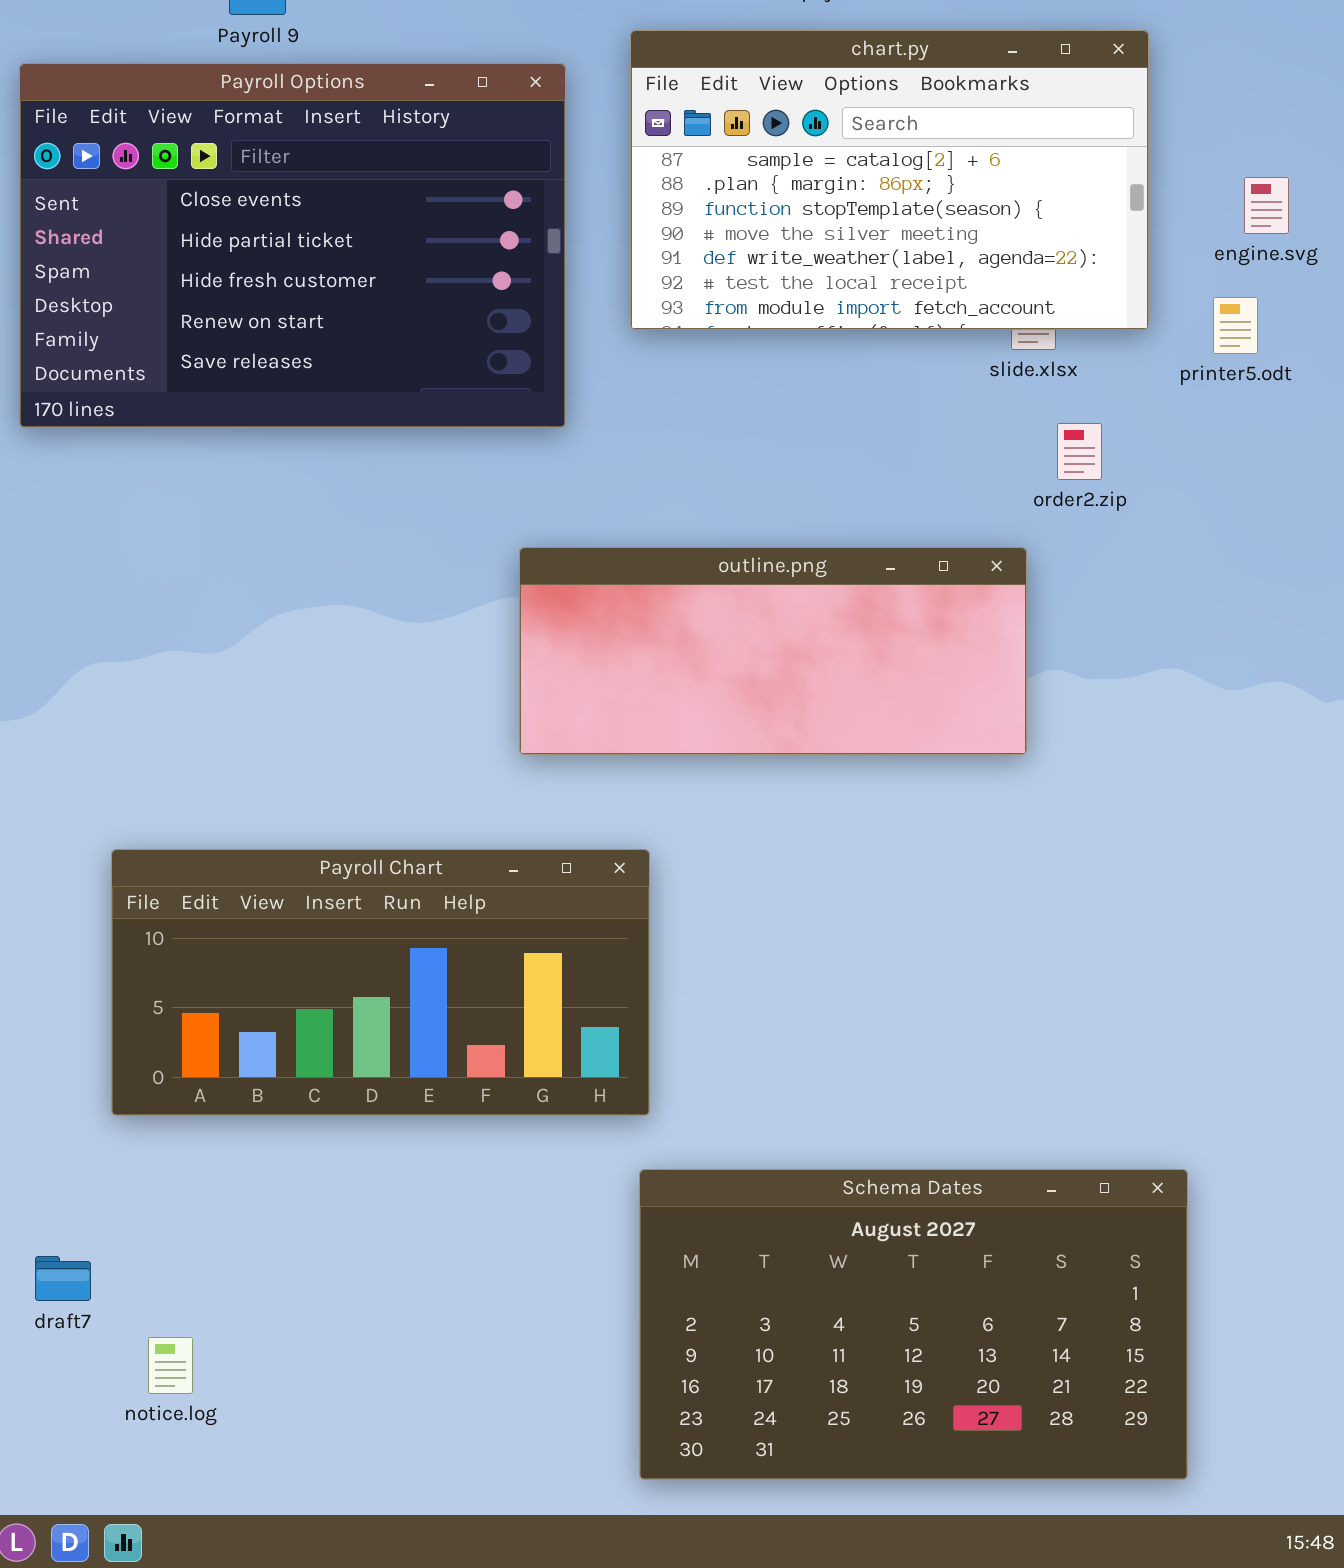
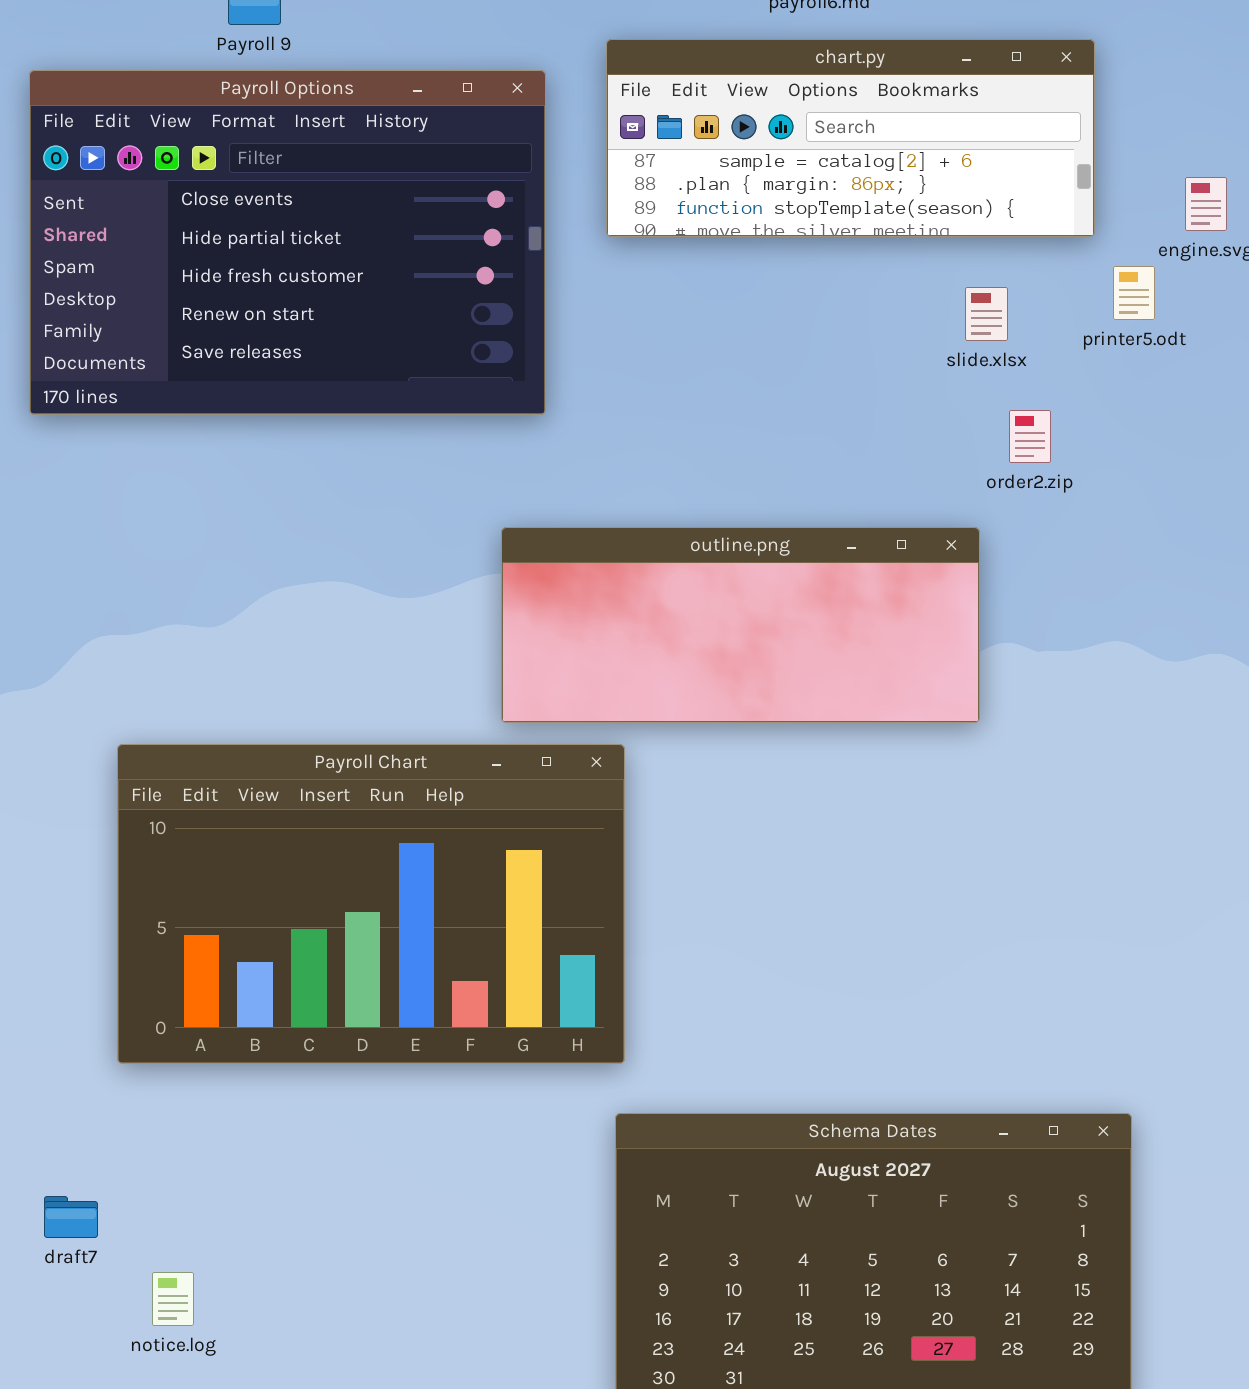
chart.py: [630,30,1149,330] -> [606,39,1095,237], resized
printer5.odt: [1213,297,1258,354] -> [1113,266,1155,320], moved
Payroll Chart: [111,849,650,1116] -> [117,744,625,1064], resized

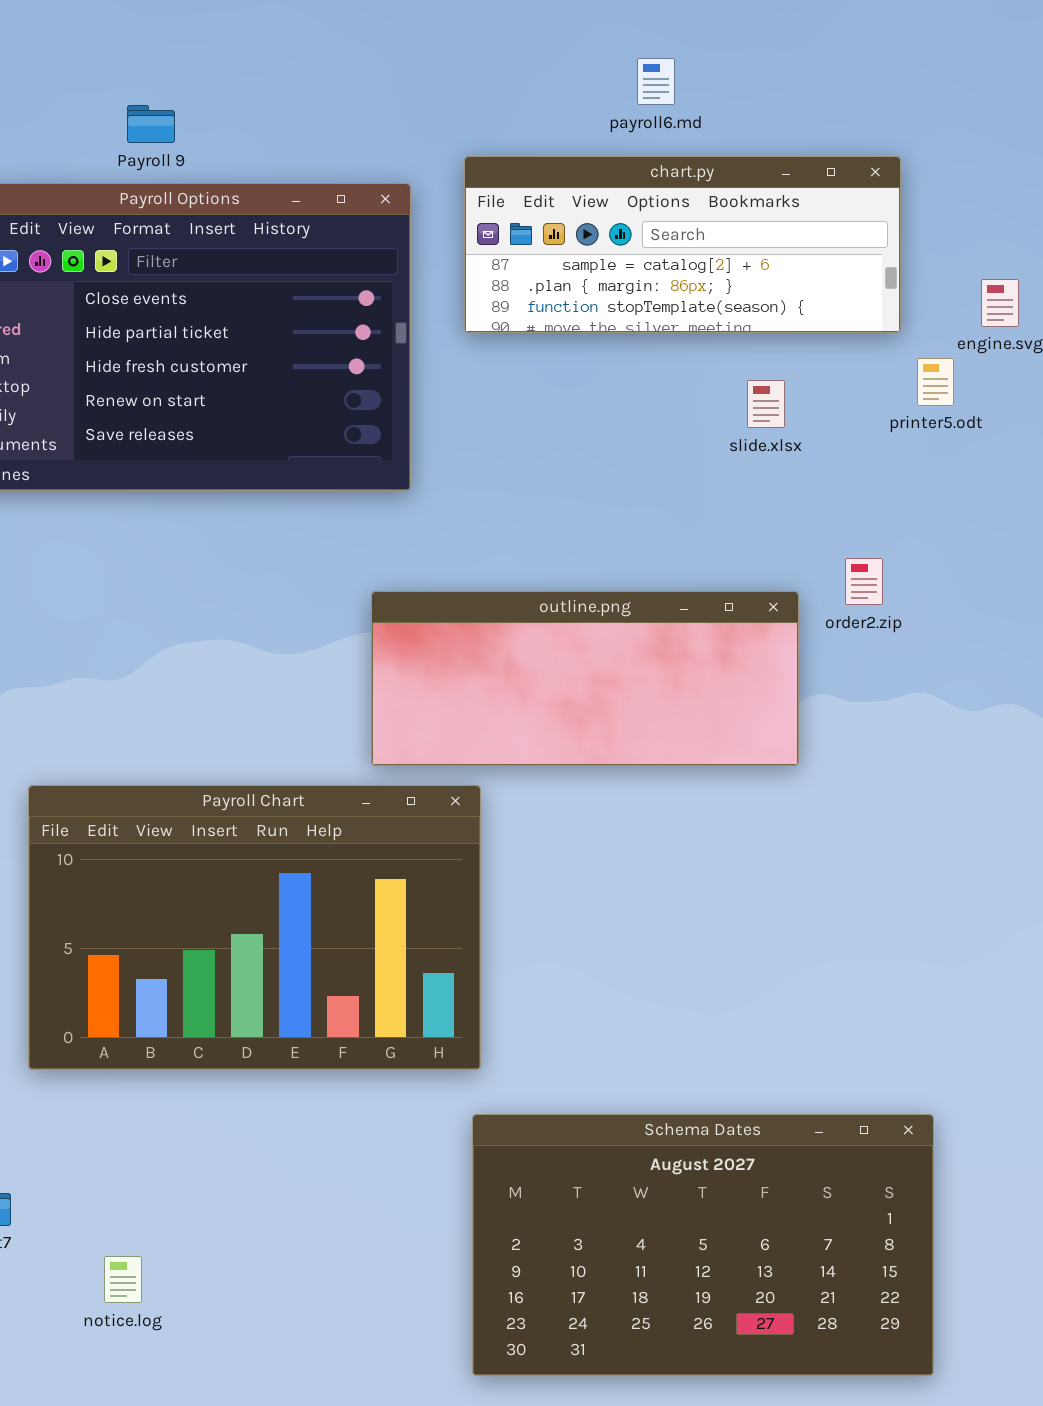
slide.xlsx: [965,287,1008,341] -> [747,380,785,428], moved
order2.zip: [1009,410,1051,463] -> [845,558,883,605], moved
notice.log: [152,1272,194,1326] -> [104,1256,142,1303], moved

